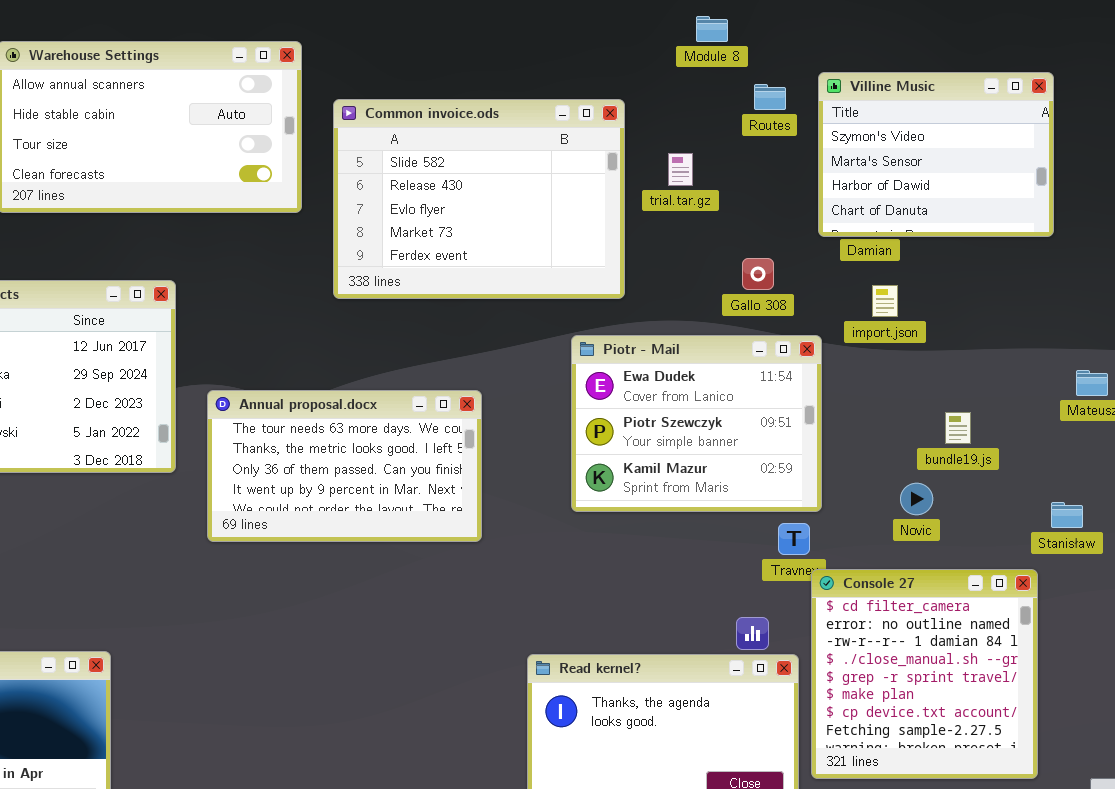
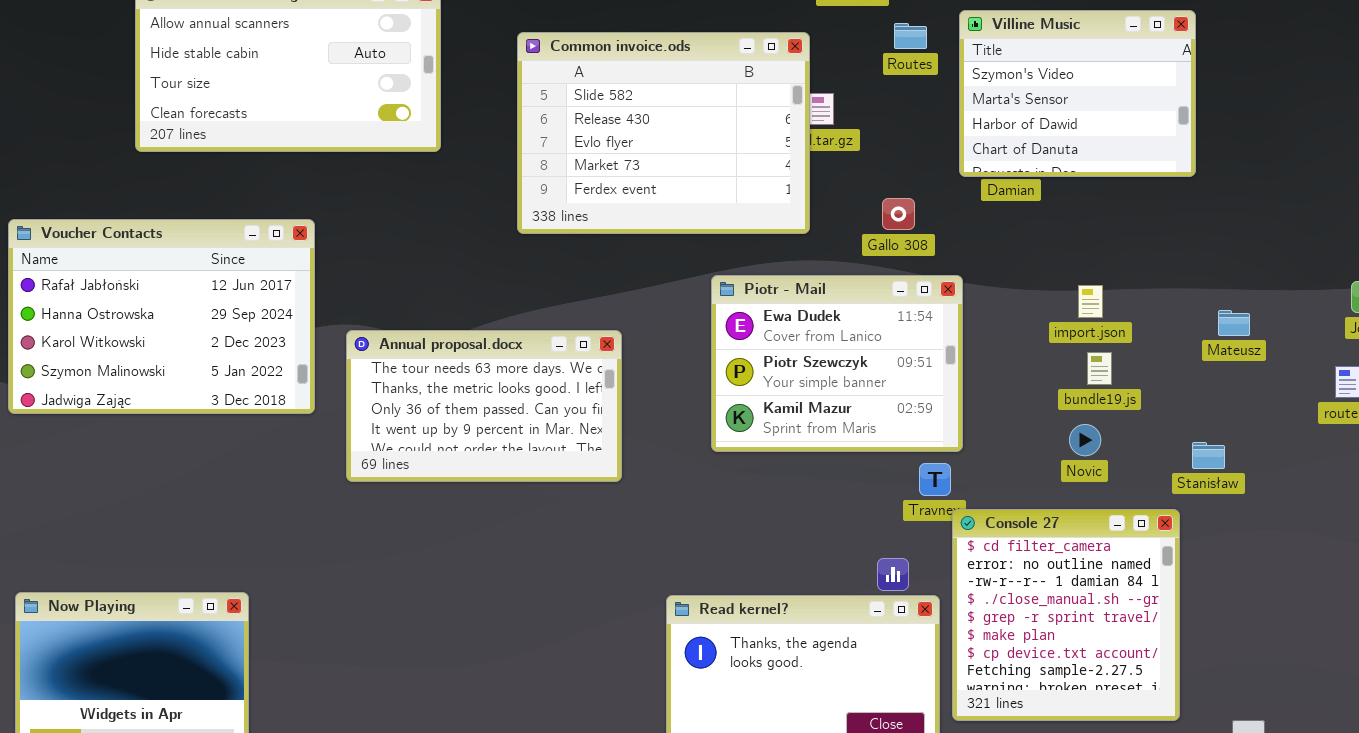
Common invoice.ods: [333,99,625,299] -> [517,32,810,234], moved
import.json: [872,285,898,317] -> [1078,285,1103,318], moved
Novic: [900,483,933,515] -> [1069,424,1101,456], moved

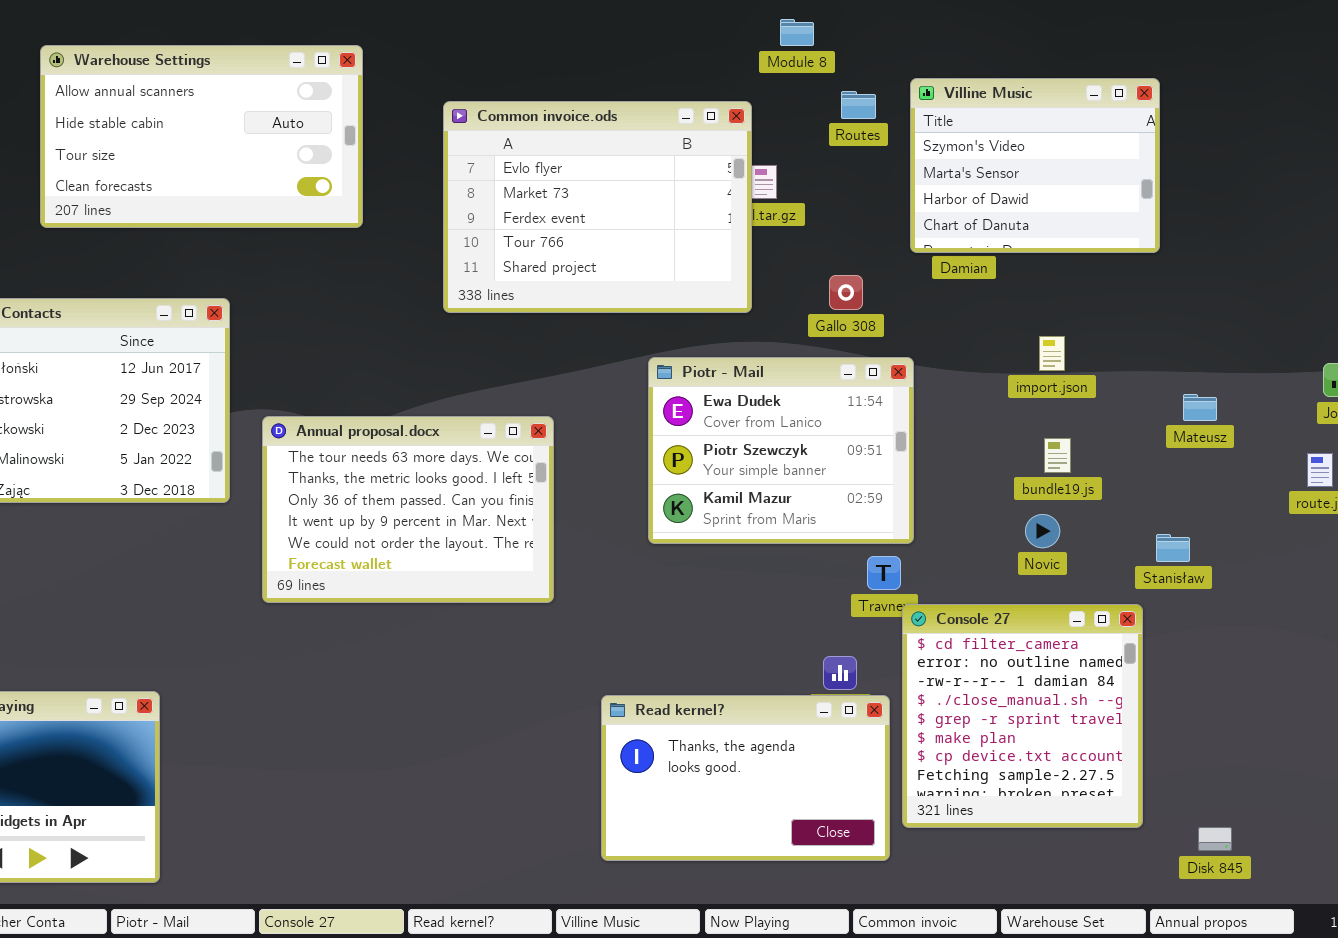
Common invoice.ods: [517,32,810,234] -> [443,101,752,313], scrolled down 2 rows
import.json: [1078,285,1103,318] -> [1039,336,1065,371], moved
Annual proposal.docx: [346,330,622,482] -> [262,416,554,603], resized

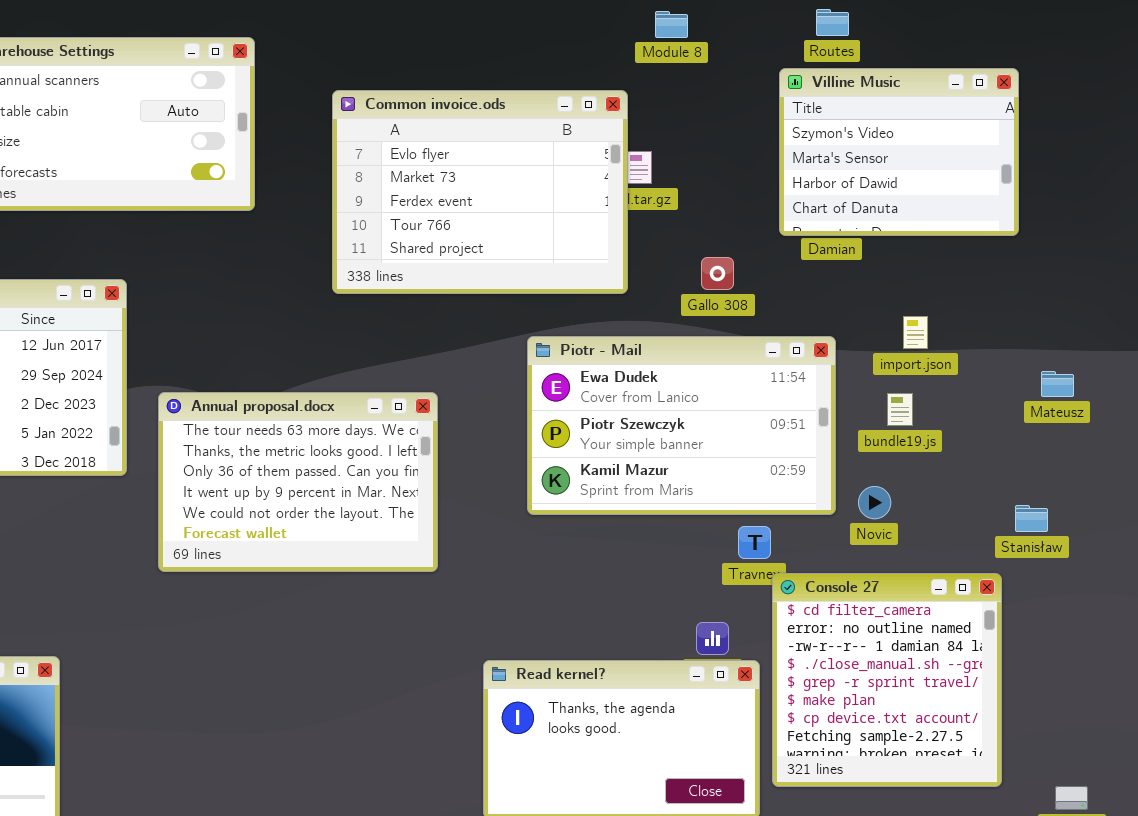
Routes: [841,91,876,119] -> [816,9,849,36], moved
Piotr - Mail: [648,357,914,544] -> [527,336,836,515], resized
bundle19.js: [1044,438,1071,473] -> [887,393,913,426], moved
Novic: [1025,514,1060,548] -> [858,486,891,519], moved

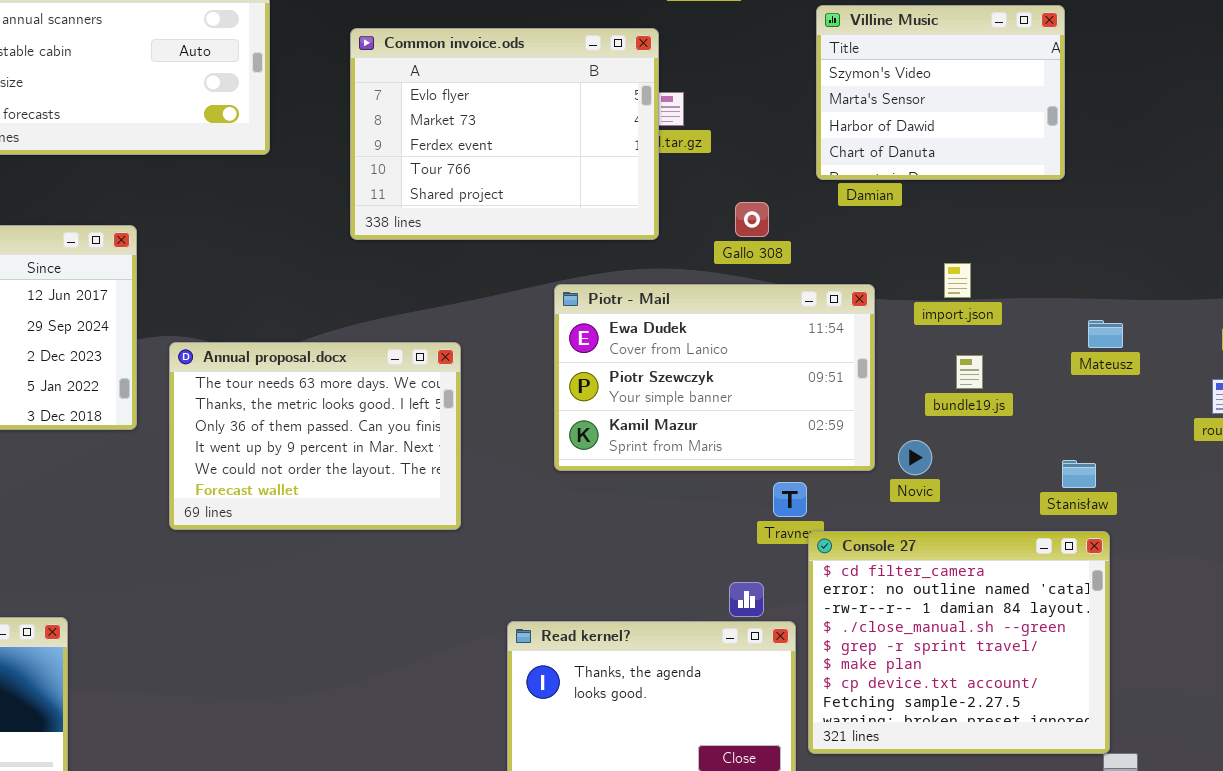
bundle19.js: [887,393,913,426] -> [956,355,983,389], moved
Console 27: [772,573,1002,787] -> [808,531,1110,754], resized

